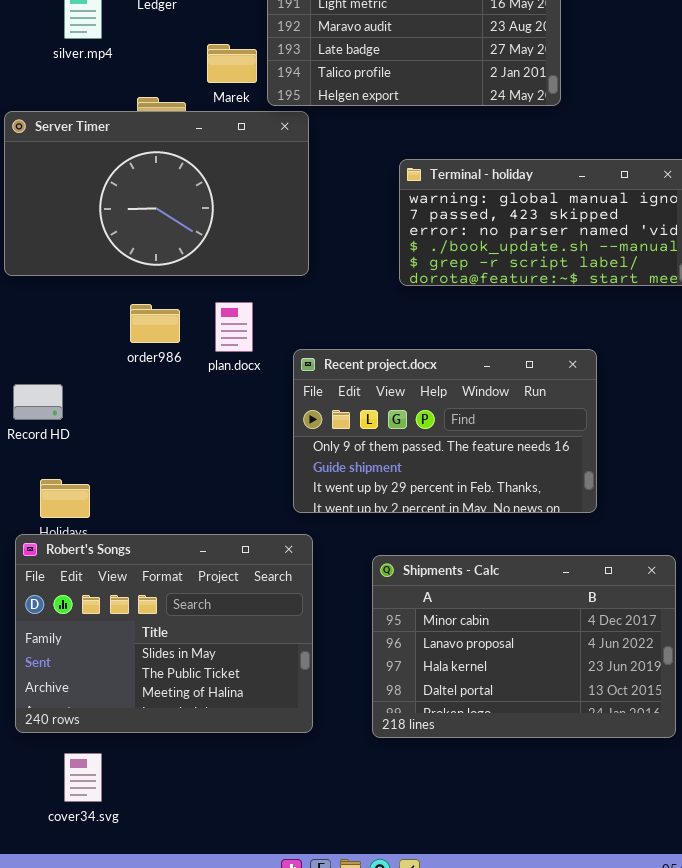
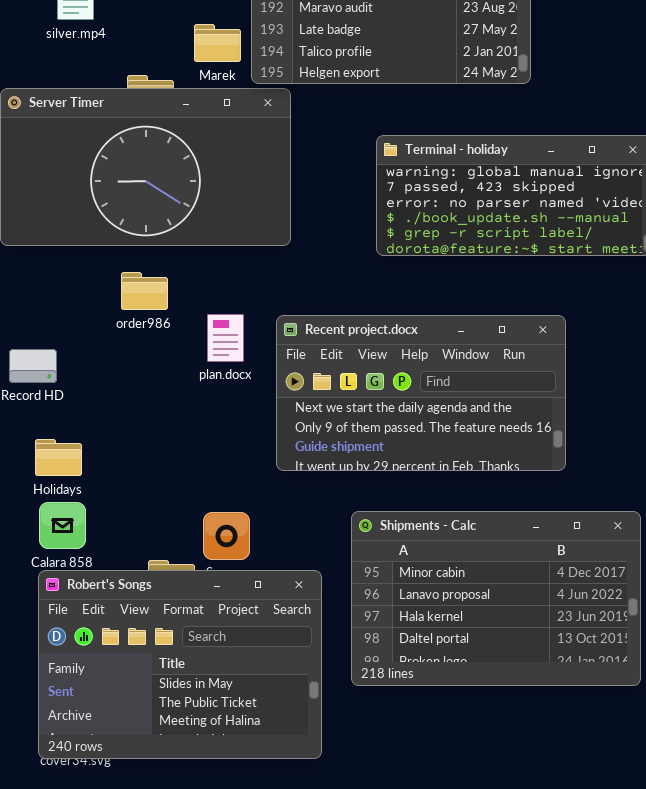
plan.docx: [215,302,253,352] -> [207,314,244,362], moved
Recent project.docx: [293,349,597,513] -> [276,315,566,471], scrolled up 1 row
Robert's Songs: [15,534,313,733] -> [38,570,322,759], moved

